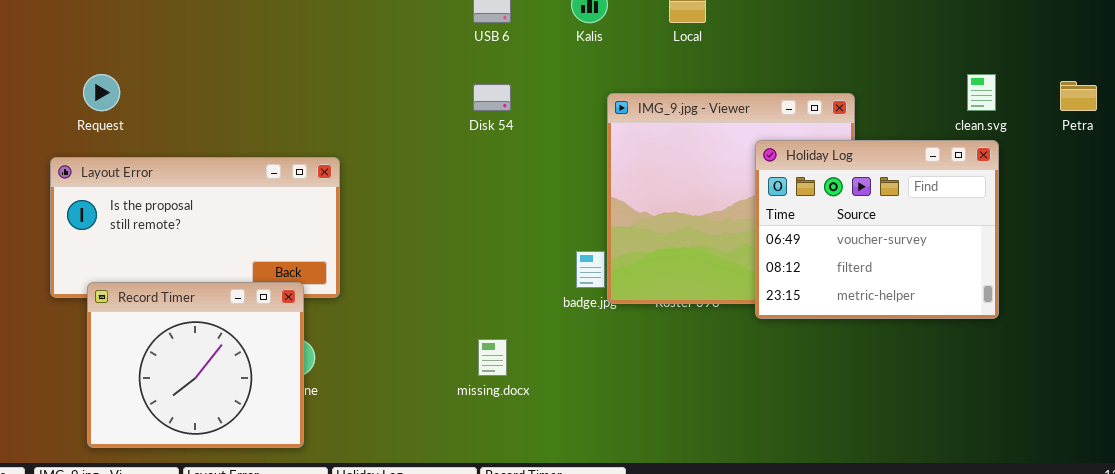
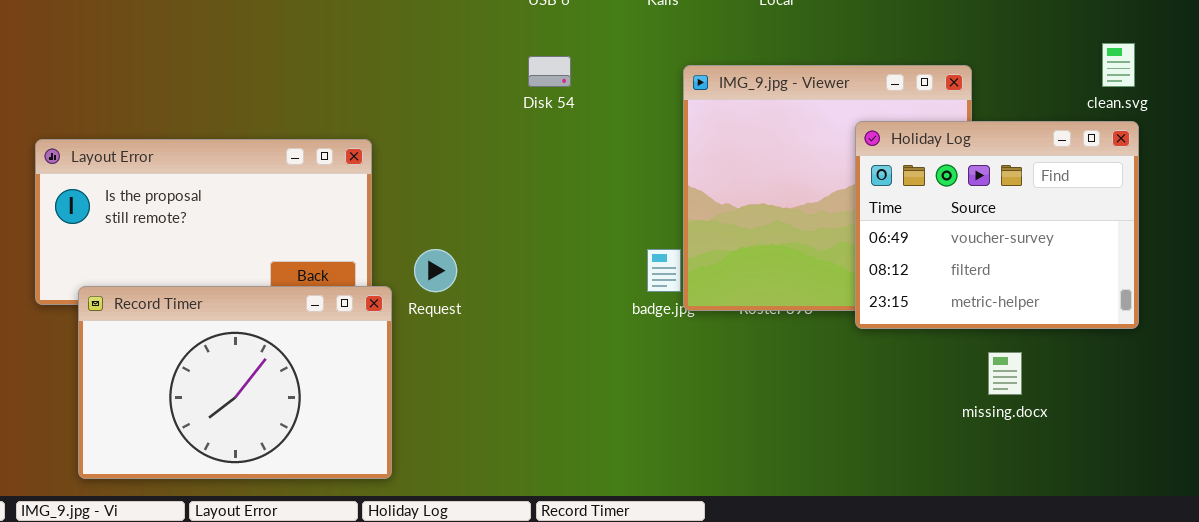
Request: [83,74,120,111] -> [414,249,457,292], moved
Record Timer: [87,282,304,448] -> [78,286,392,479], resized
missing.docx: [478,339,507,376] -> [988,352,1022,395], moved

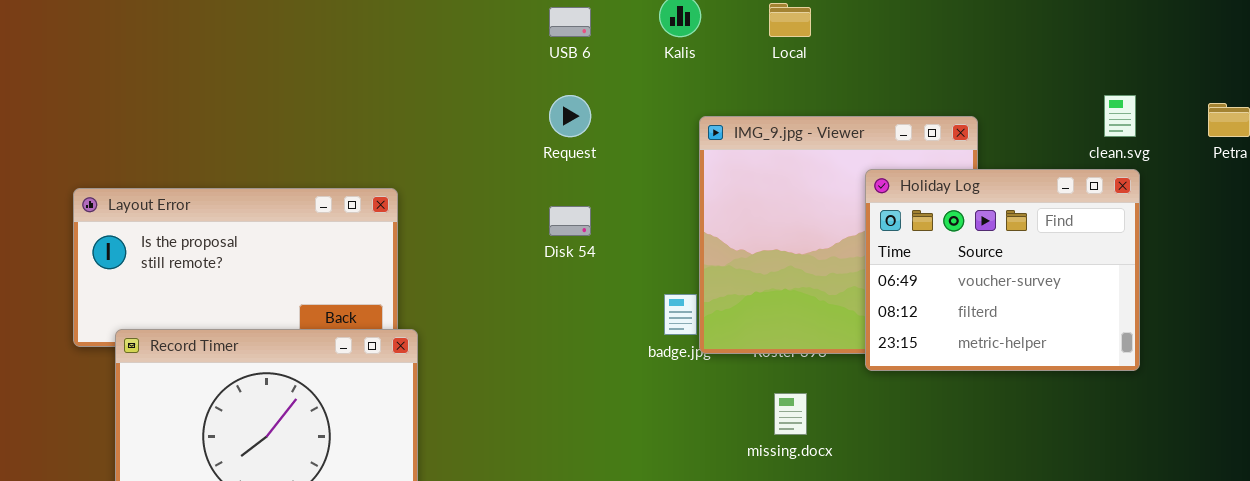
Disk 54: [528,56,571,87] -> [549,206,591,236], moved
Request: [414,249,457,292] -> [549,95,591,137], moved
missing.docx: [988,352,1022,395] -> [774,393,807,435], moved

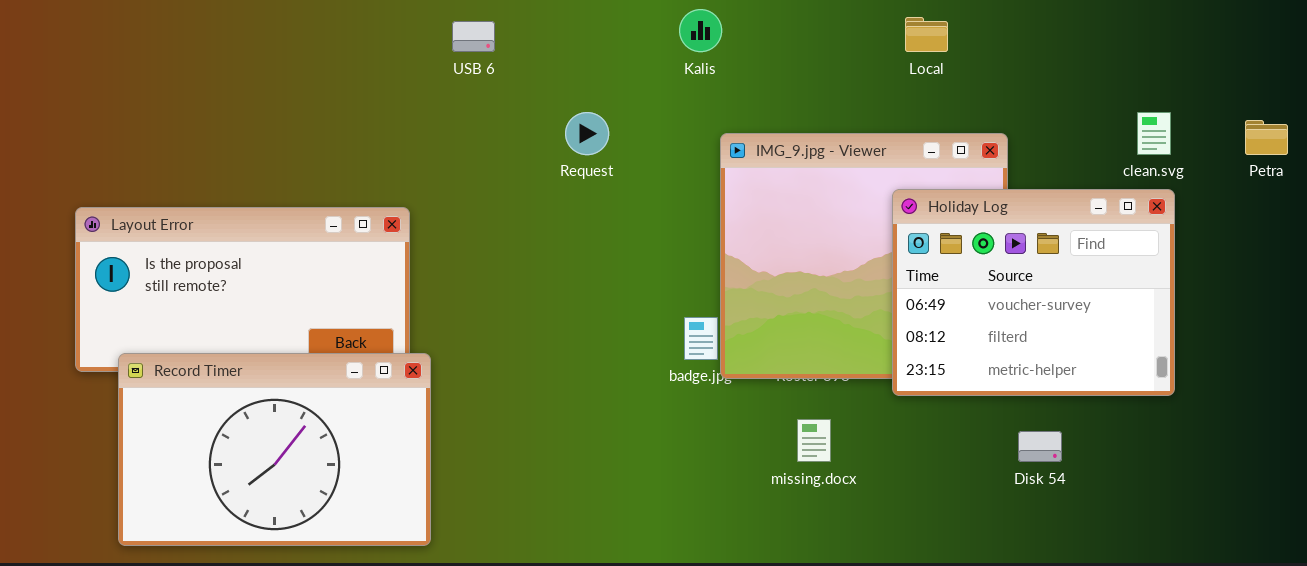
Local: [769,3,811,37] -> [905,17,948,52], moved
USB 6: [549,7,591,37] -> [452,21,495,52], moved
Disk 54: [549,206,591,236] -> [1018,431,1062,462], moved

